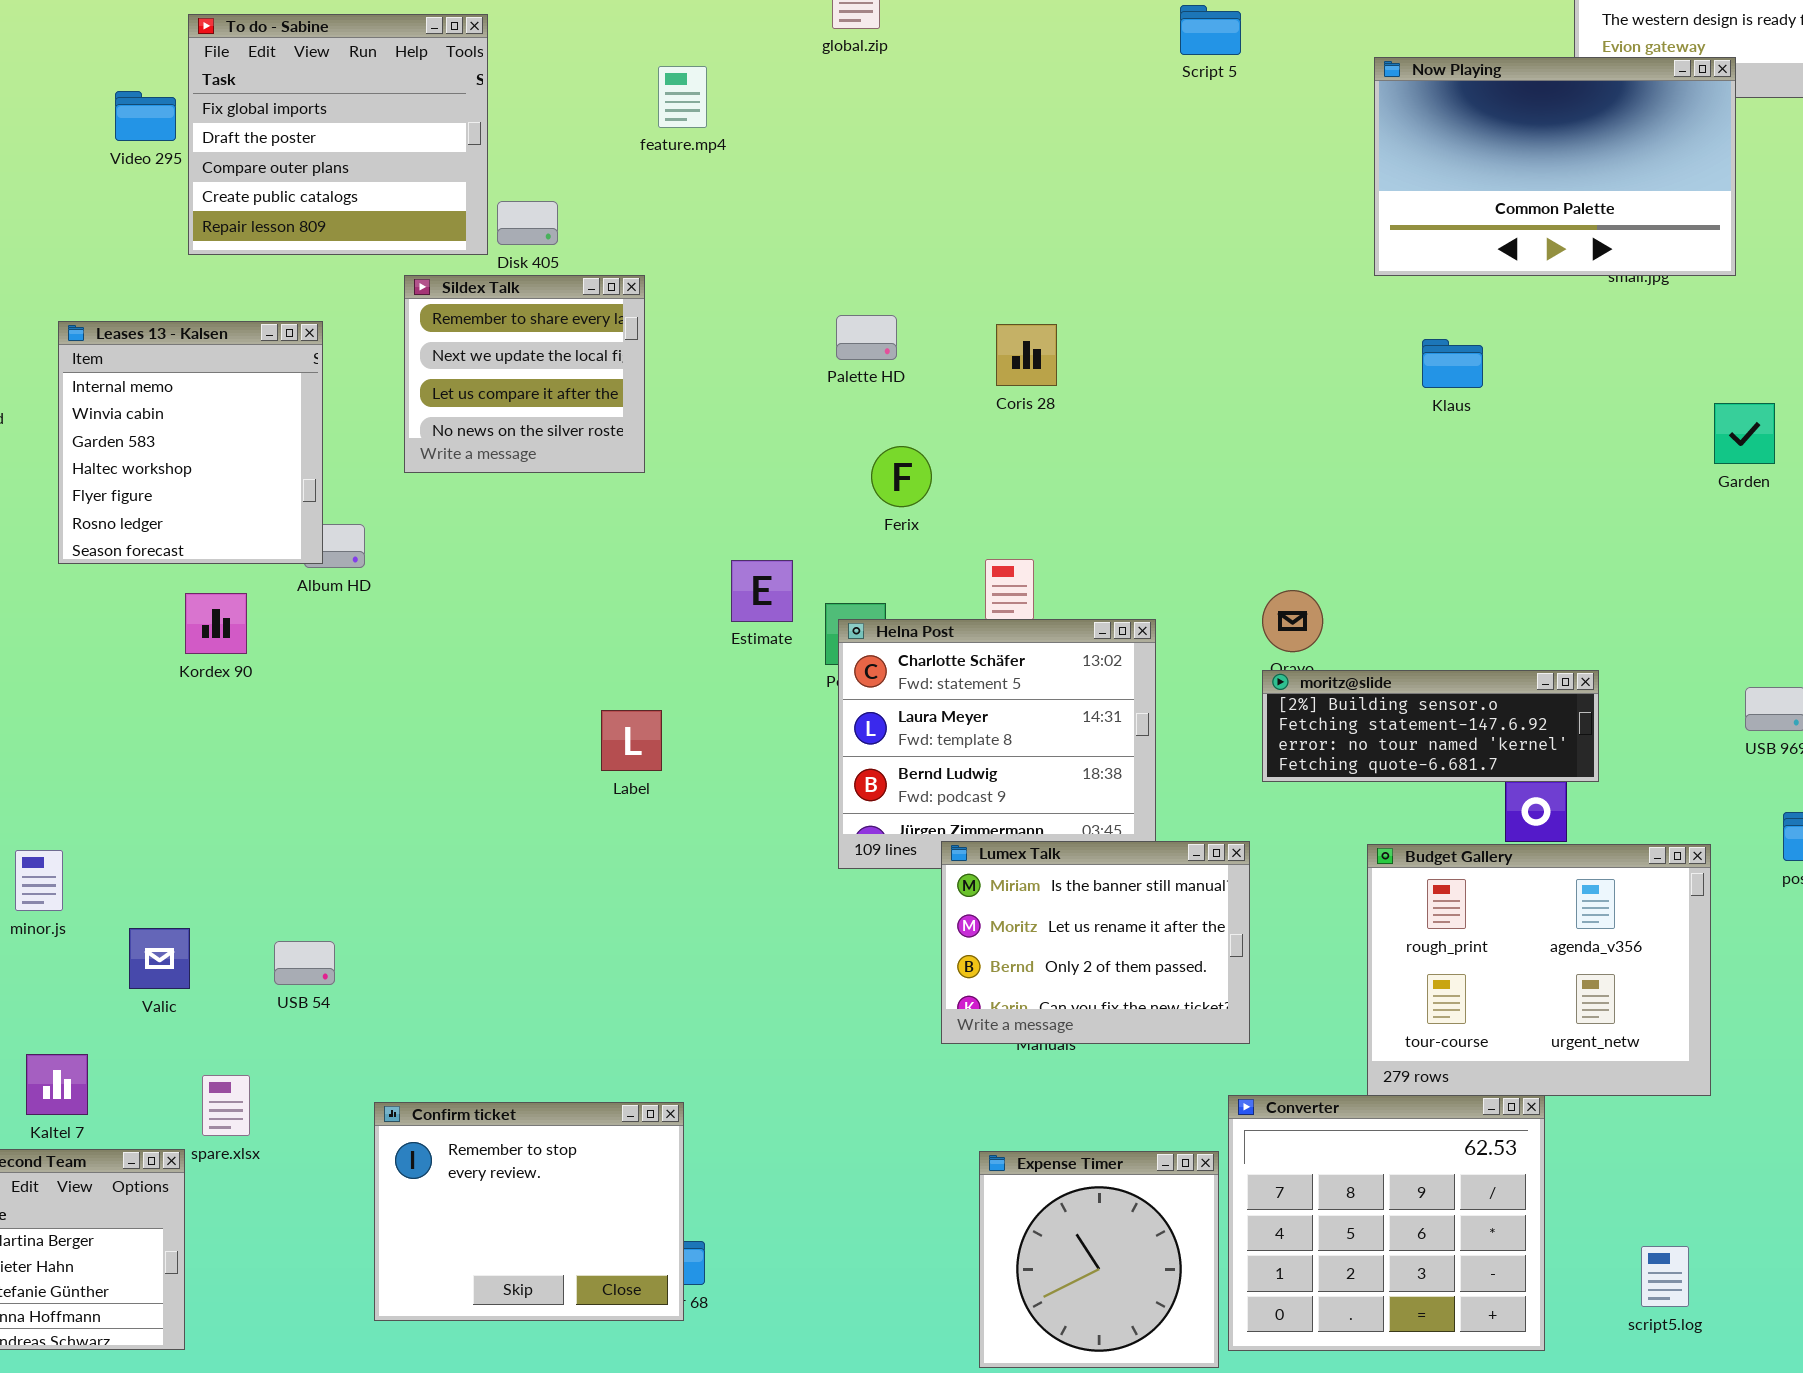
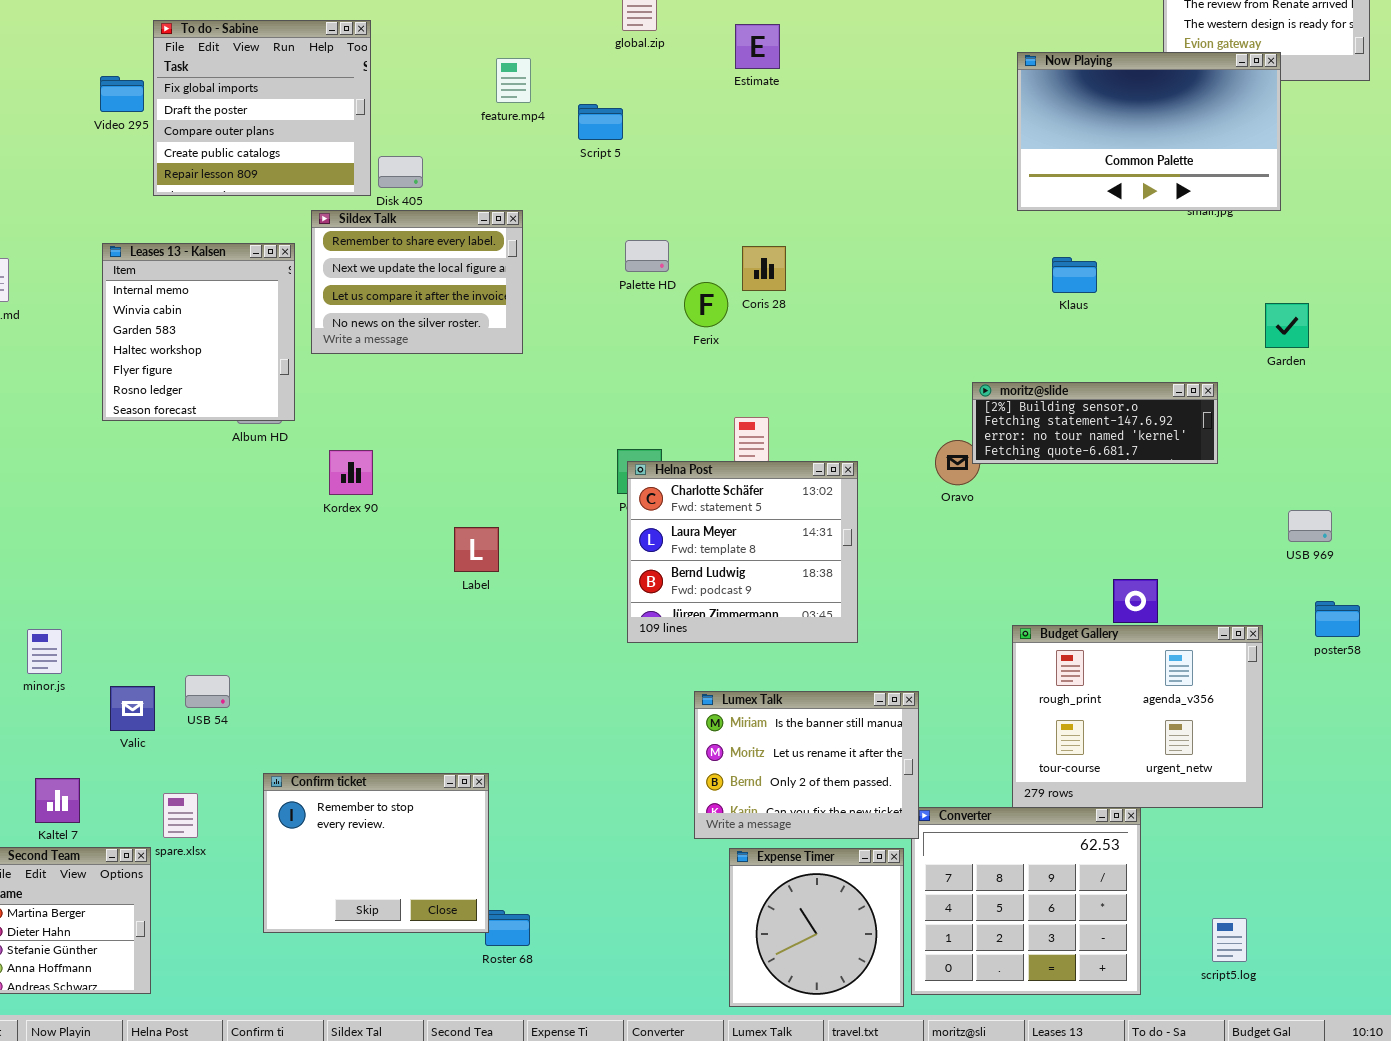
Script 5: [1180,5,1241,55] -> [578,104,623,140], moved
Sildex Talk: [404,275,645,473] -> [311,210,523,354], resized
Leases 13 - Kalsen: [58,321,323,564] -> [102,243,295,421], moved
Ferix: [871,446,932,507] -> [684,282,728,327], moved
Estimate: [731,560,793,622] -> [735,24,780,69], moved
Kordex 90: [185,593,247,654] -> [329,450,373,495], moved
moritz@slide: [1262,670,1599,782] -> [972,382,1218,464], moved
Lumex Talk: [941,841,1250,1044] -> [694,691,919,839], moved
USB 54: [274,941,335,985] -> [185,675,230,708], moved
Confirm ticket: [374,1102,684,1321] -> [263,773,489,933], moved

